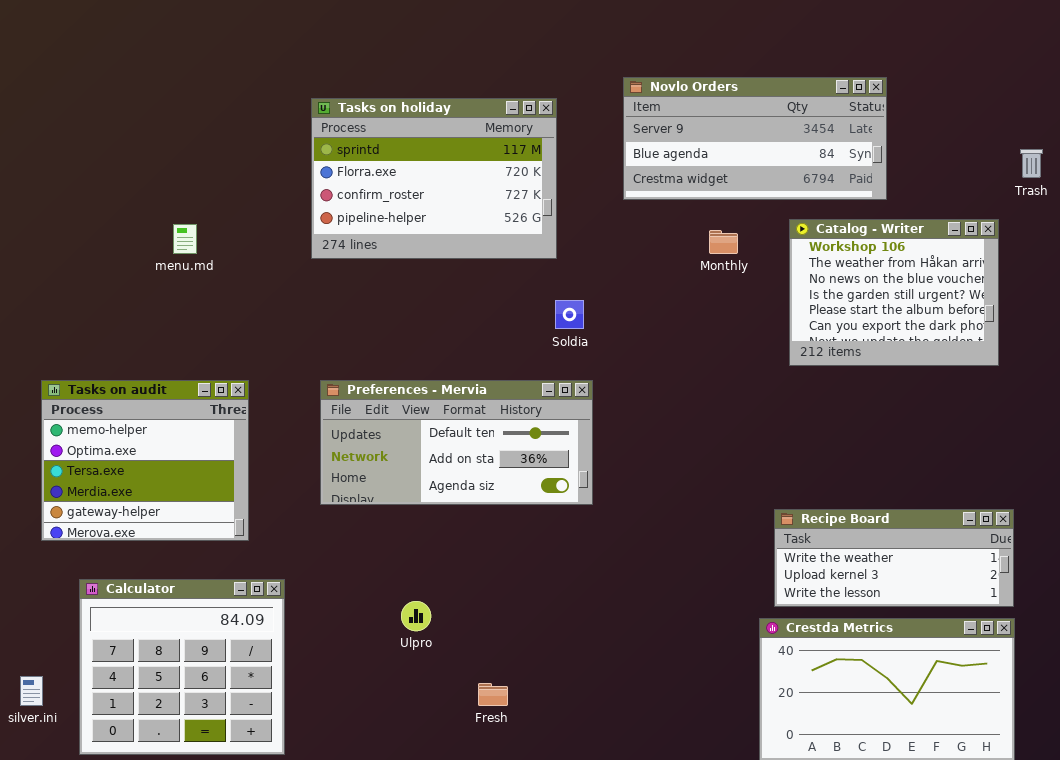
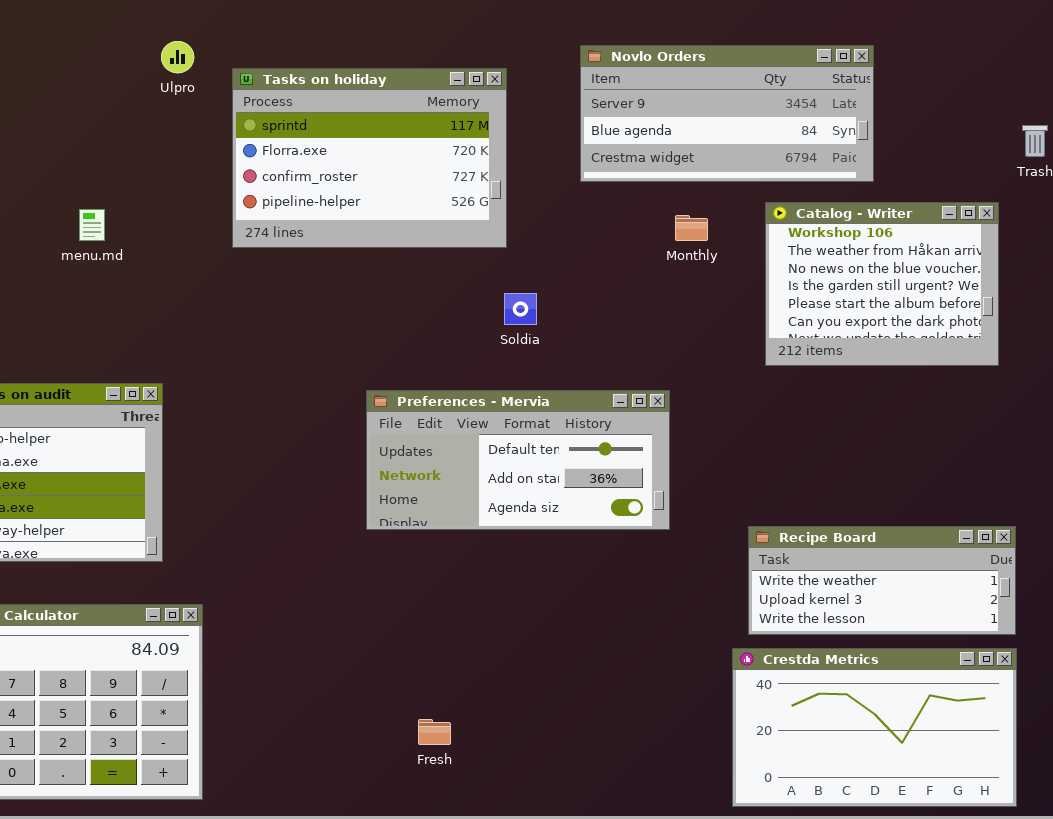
Preferences - Mervia: [320,380,593,505] -> [366,390,670,530], moved
Ulpro: [401,601,431,631] -> [161,41,194,73], moved

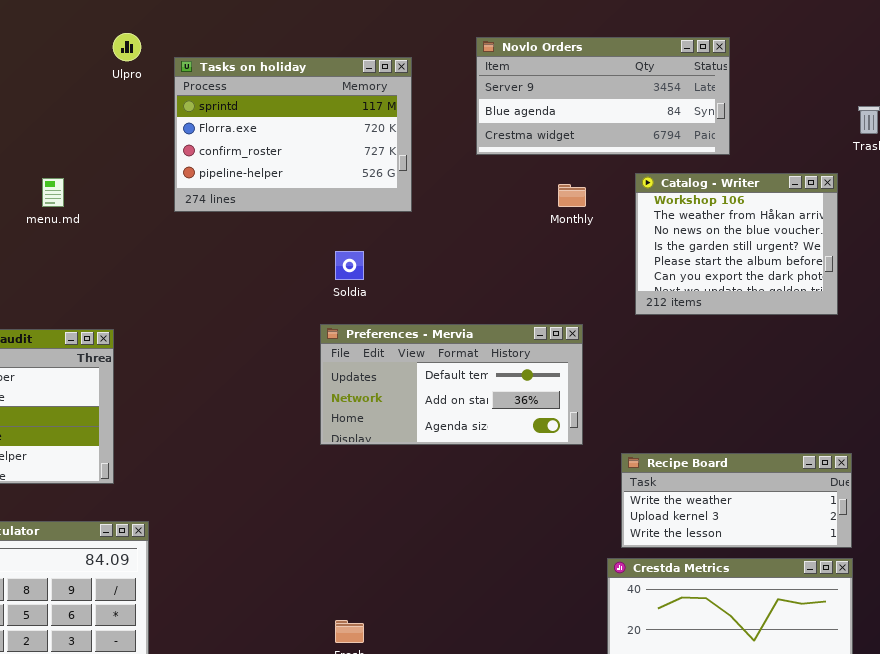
Soldia: [504,293,537,325] -> [335,251,364,280], moved
Preferences - Mervia: [366,390,670,530] -> [320,324,583,445], moved

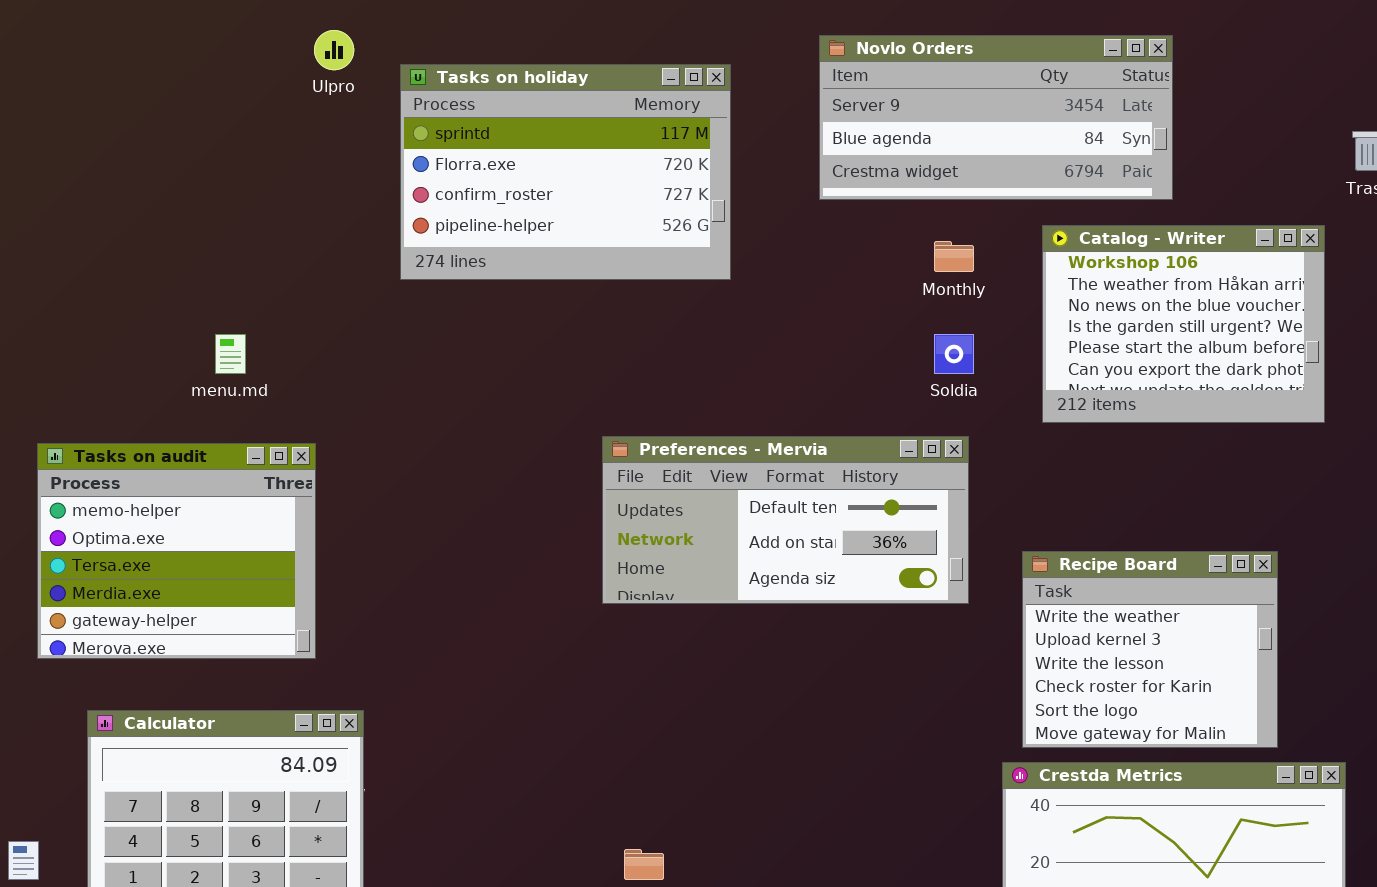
menu.md: [42,178,64,207] -> [215,334,246,374], moved
Soldia: [335,251,364,280] -> [934,334,974,374], moved
Recipe Board: [621,453,852,548] -> [1022,551,1278,748], resized

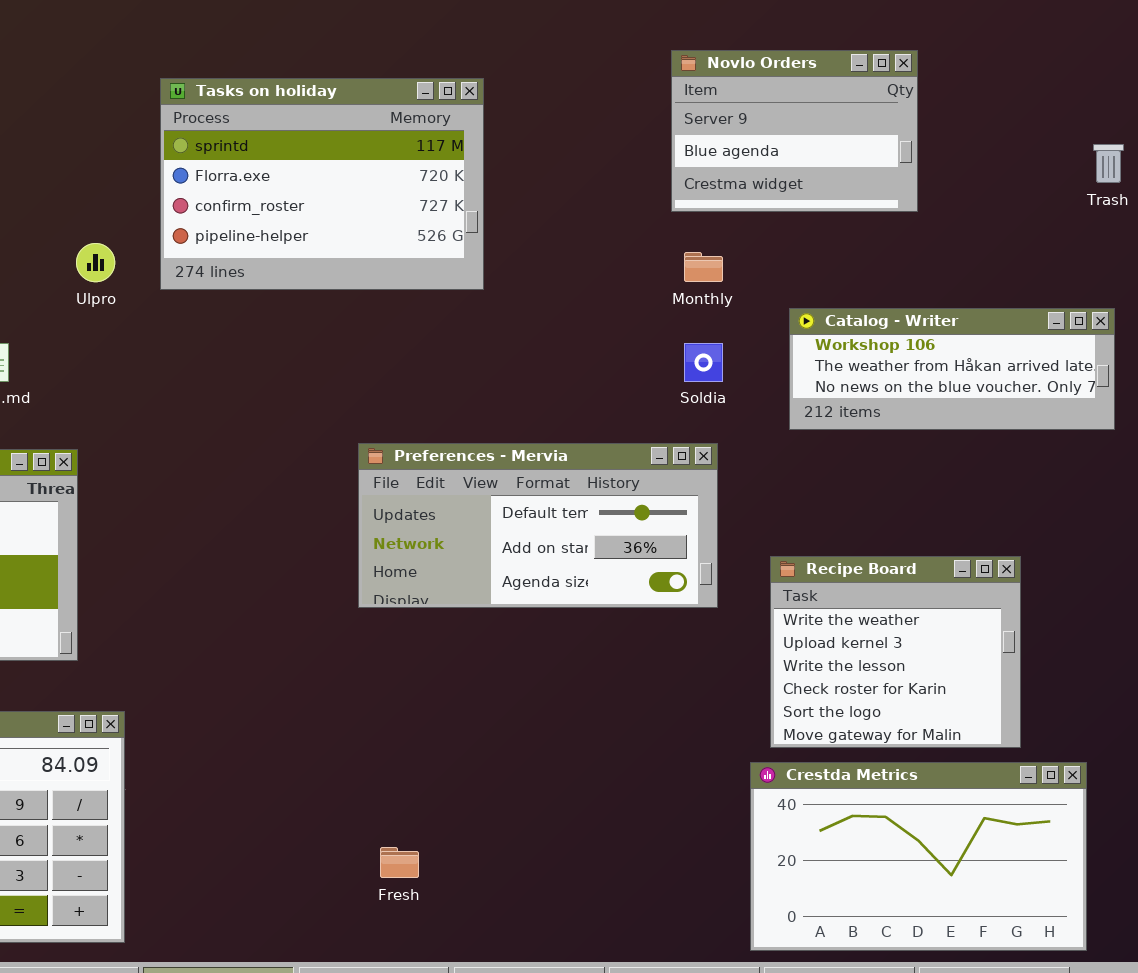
Ulpro: [314,30,354,70] -> [76,243,115,282], moved
Novlo Orders: [819,35,1173,200] -> [671,50,918,212], resized
Catalog - Writer: [1042,225,1325,423] -> [789,308,1115,430], resized

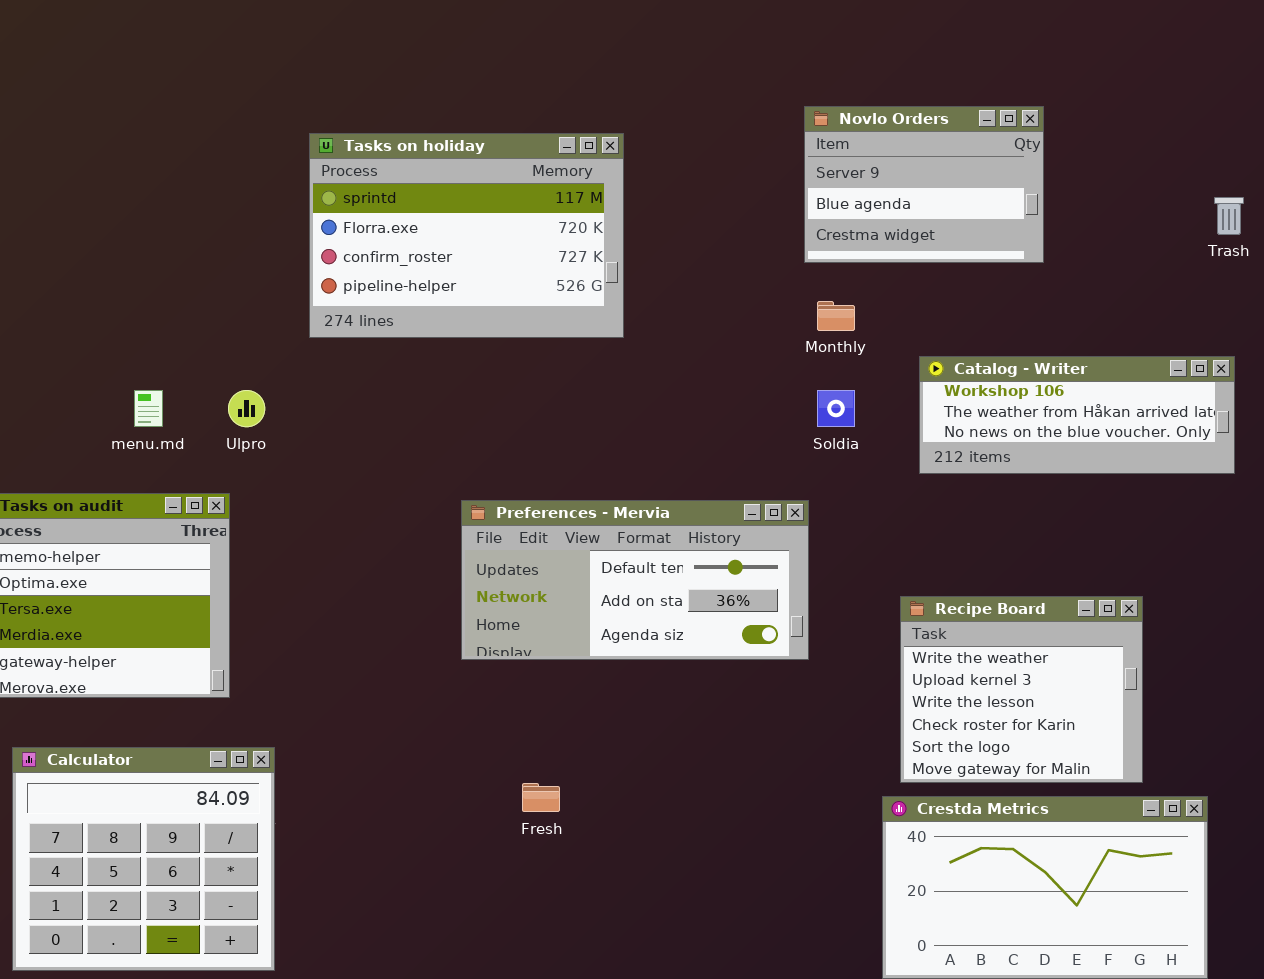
Ulpro: [76,243,115,282] -> [228,390,265,427], moved
Preferences - Mervia: [358,443,718,608] -> [461,500,809,660], moved
Fresh: [380,847,419,878] -> [522,783,560,812], moved

